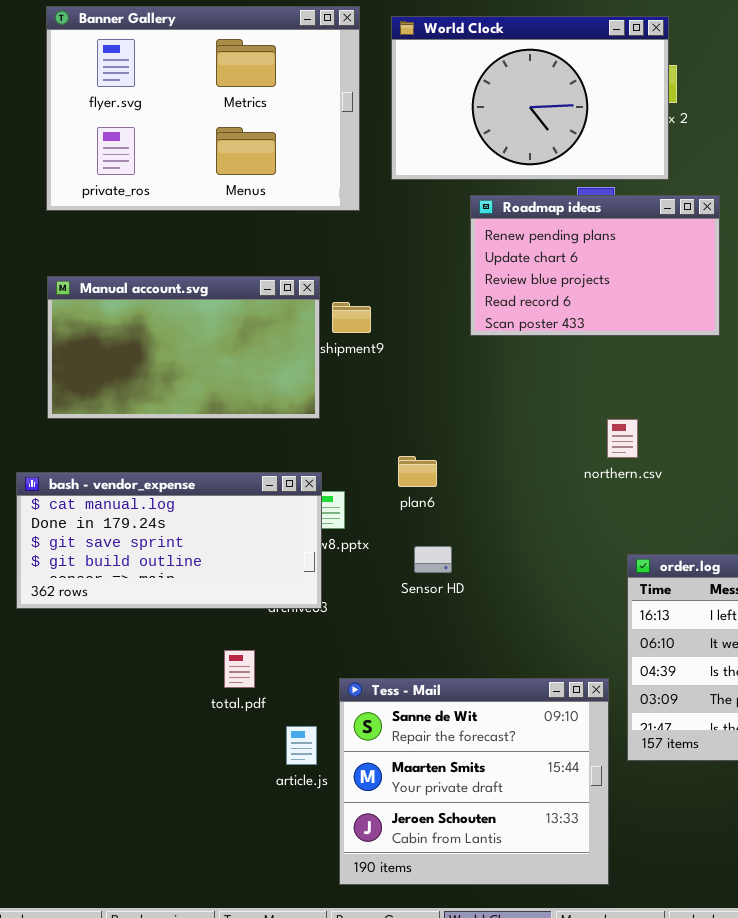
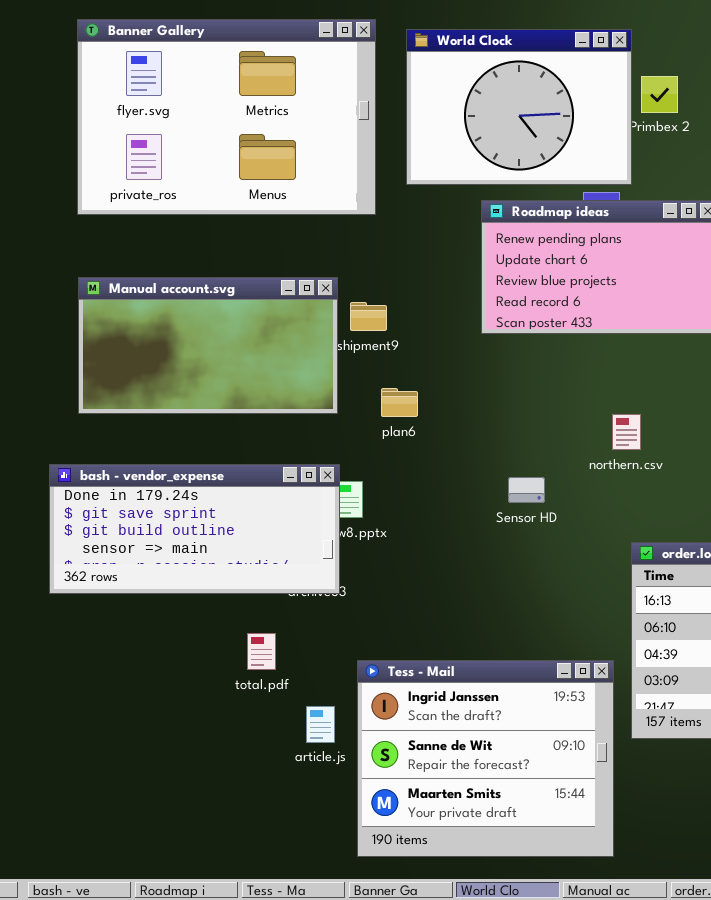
World Clock: [391,16,669,180] -> [406,29,632,185], resized
plan6: [398,456,437,487] -> [381,388,418,417], moved
bash - vendor_expense: [16,472,322,609] -> [49,464,340,594], scrolled down 1 row
Sensor HD: [414,546,452,573] -> [508,477,545,503], moved
Tess - Mail: [339,678,609,885] -> [357,660,614,857], scrolled up 1 row

